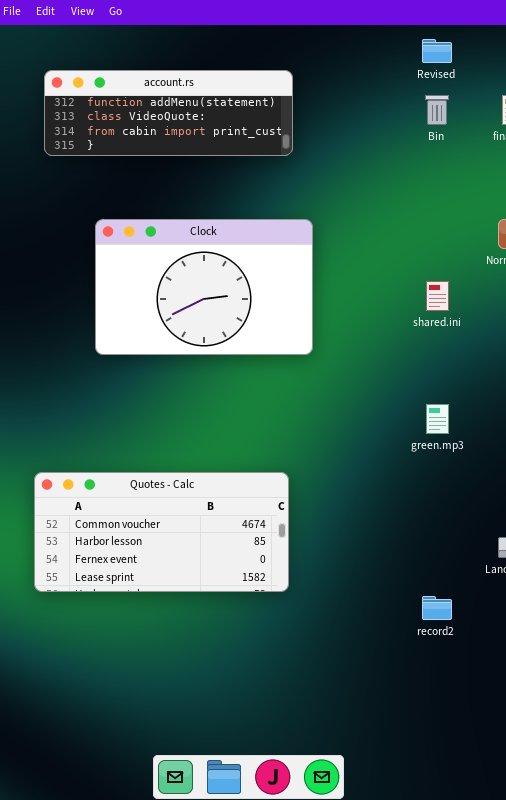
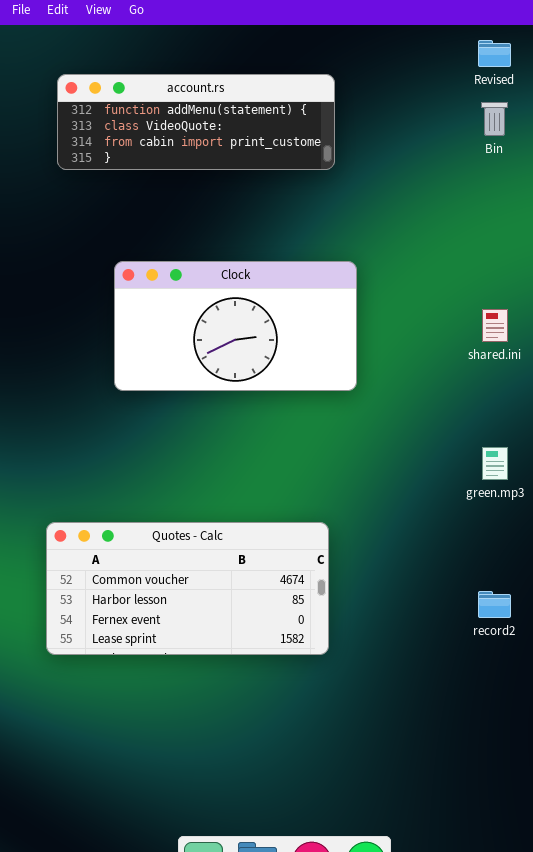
Clock: [95,219,313,355] -> [114,261,357,391], resized
record2: [422,596,452,620] -> [478,591,511,618], moved

